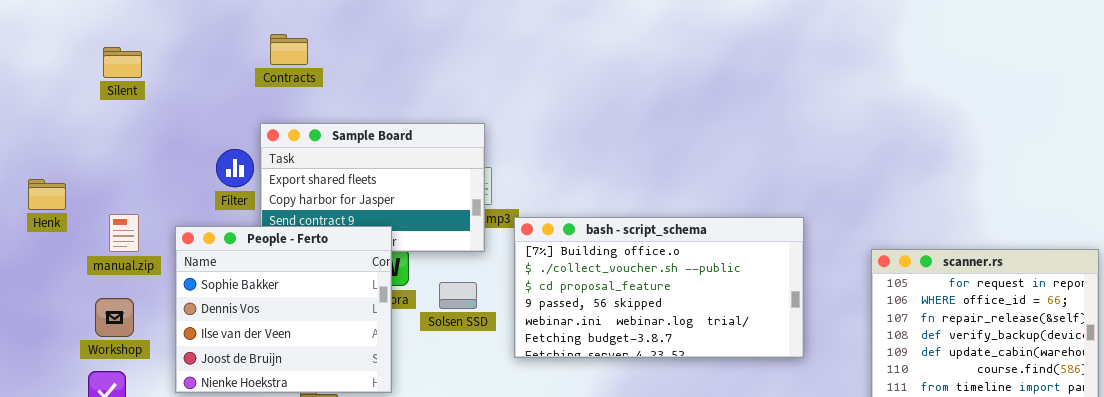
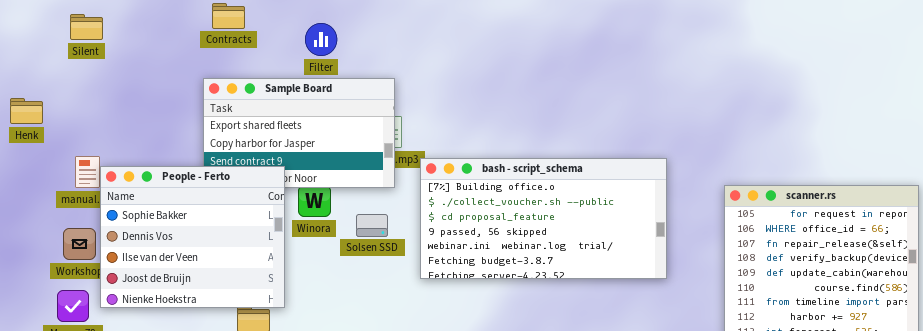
Filter: [216,149,254,187] -> [305,23,337,56], moved
Henk: [28,179,66,210] -> [10,98,43,124], moved
People - Ferto: [175,226,392,393] -> [100,166,285,308], moved

